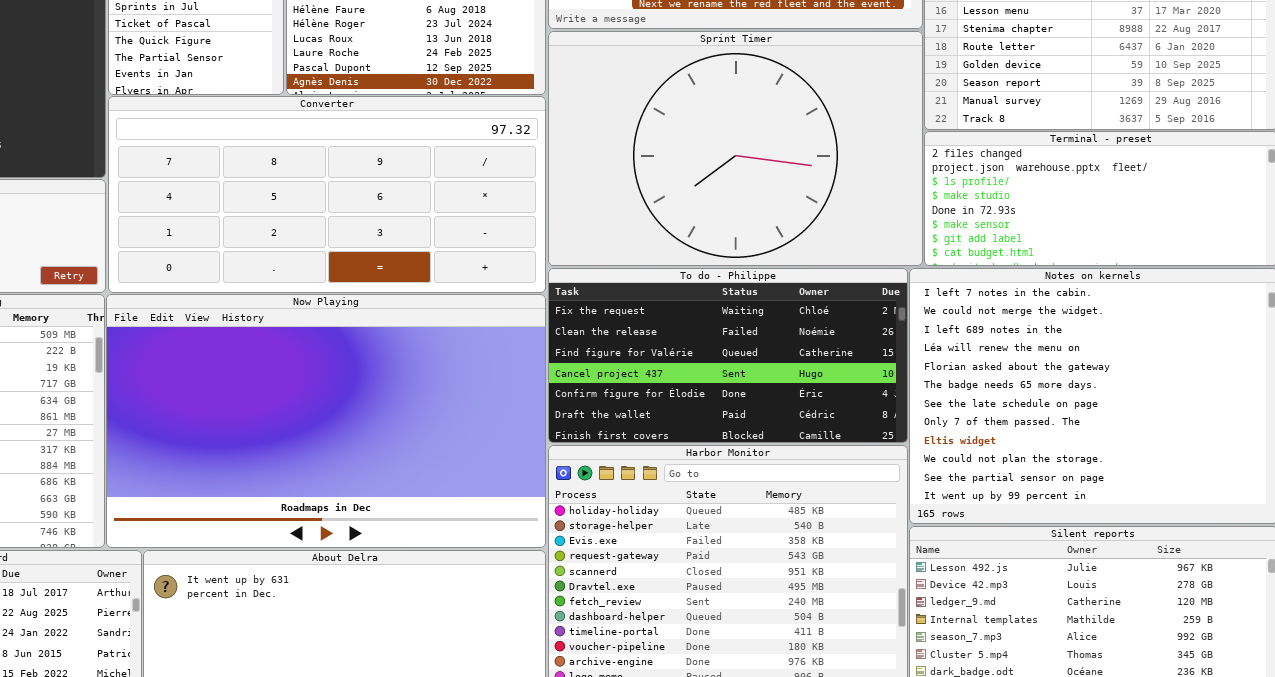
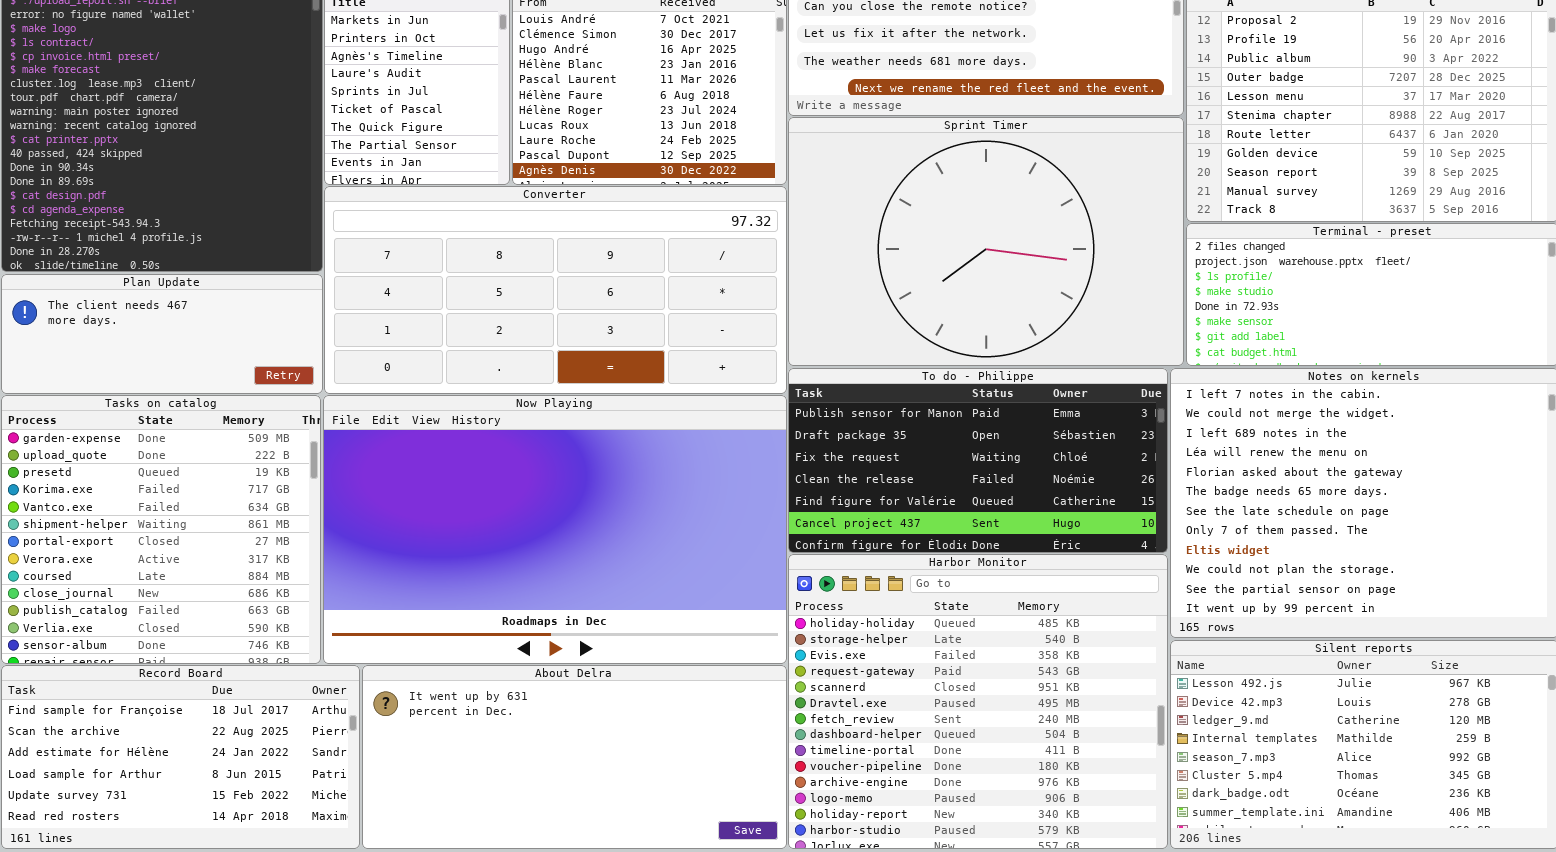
To do - Philippe: [548,268,908,443] -> [788,368,1168,553], scrolled up 2 rows

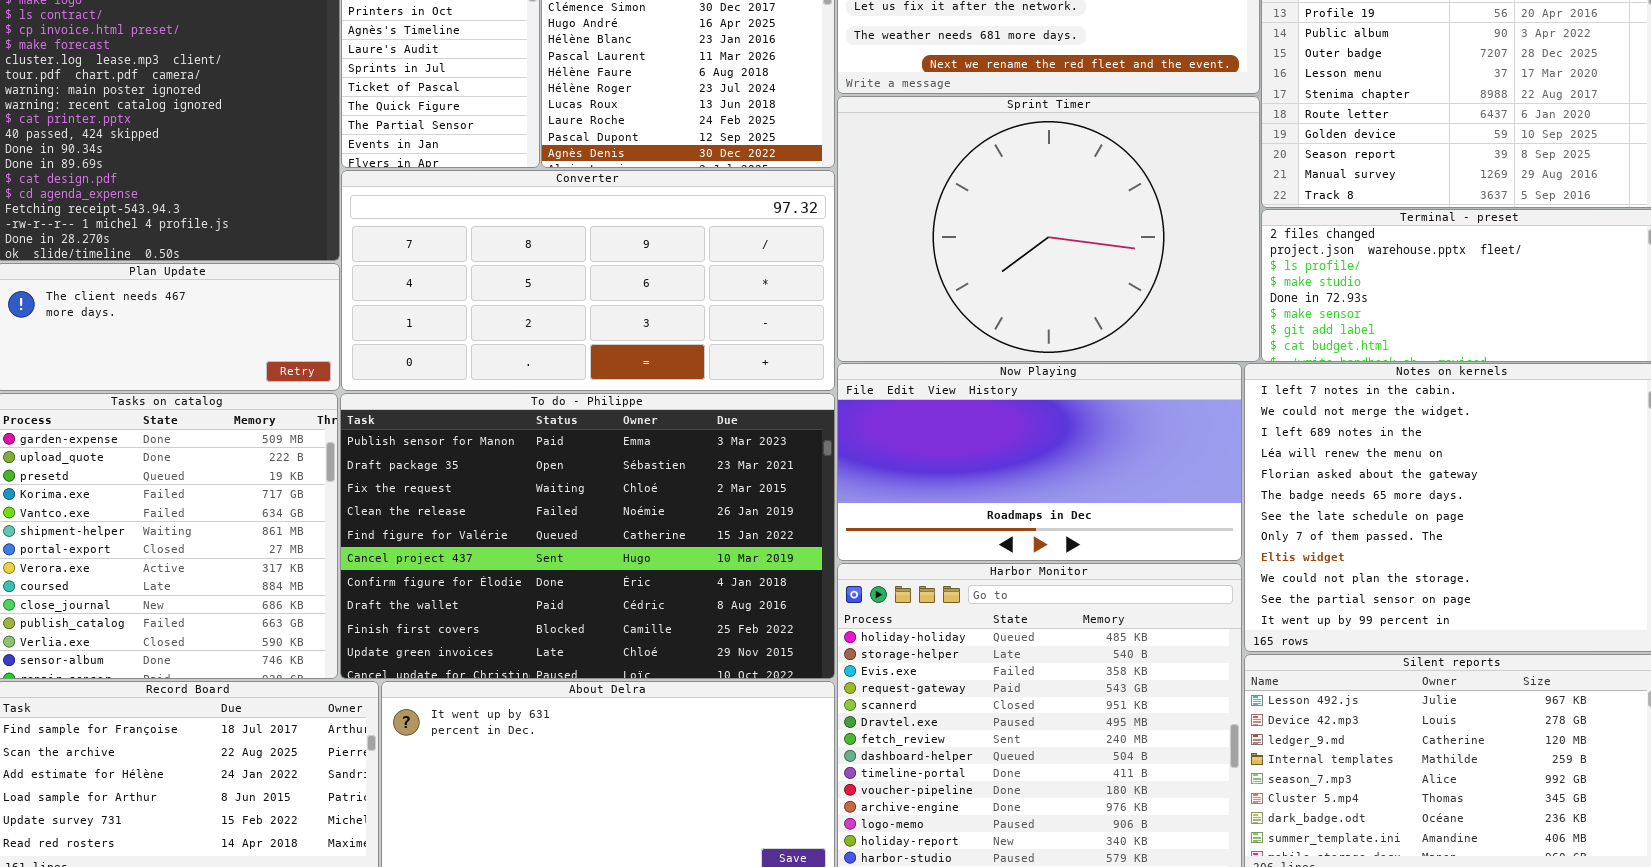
To do - Philippe: [788,368,1168,553] -> [340,393,835,679], moved, resized
Now Playing: [323,395,787,664] -> [837,363,1242,561], moved, resized

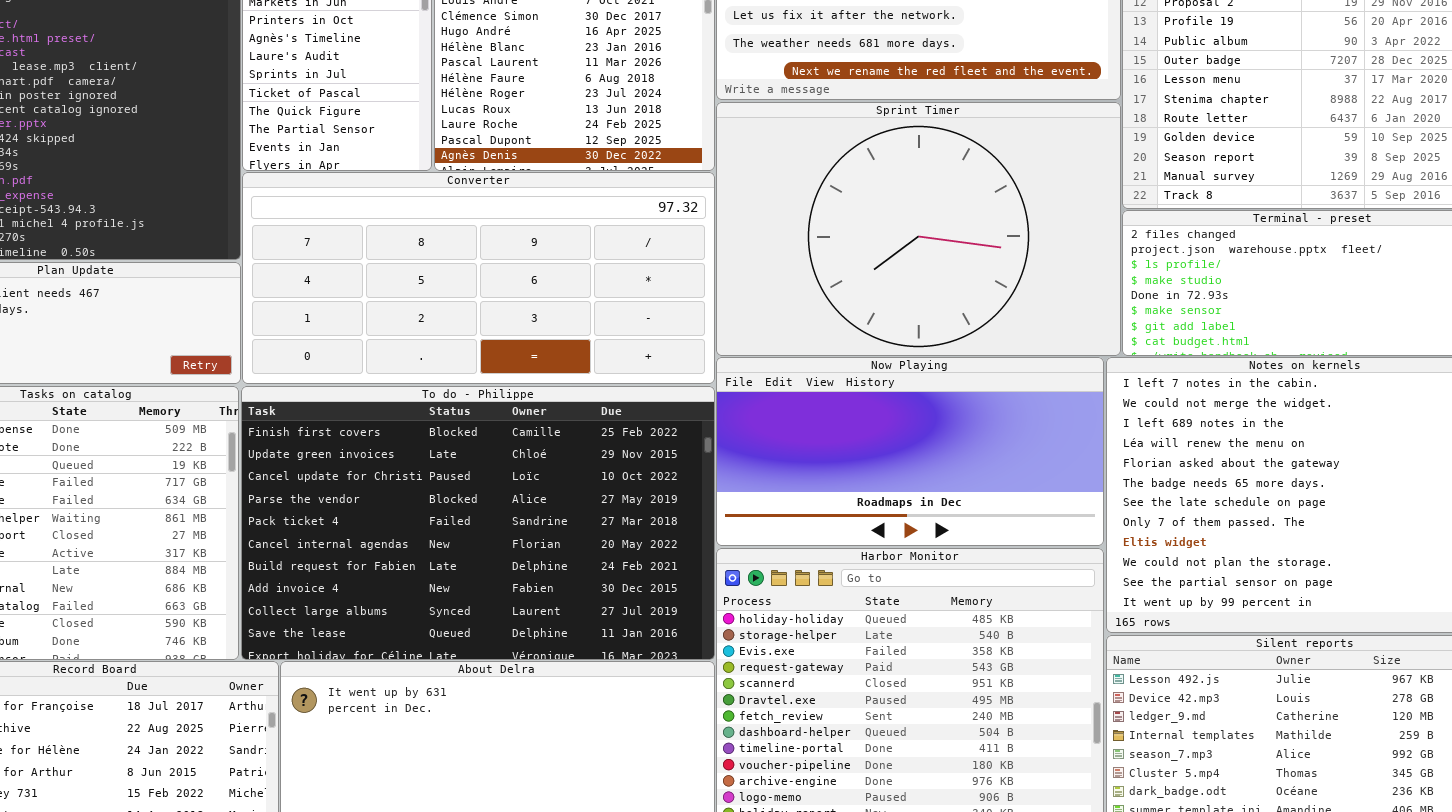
To do - Philippe: [340,393,835,679] -> [241,386,715,660], scrolled down 8 rows

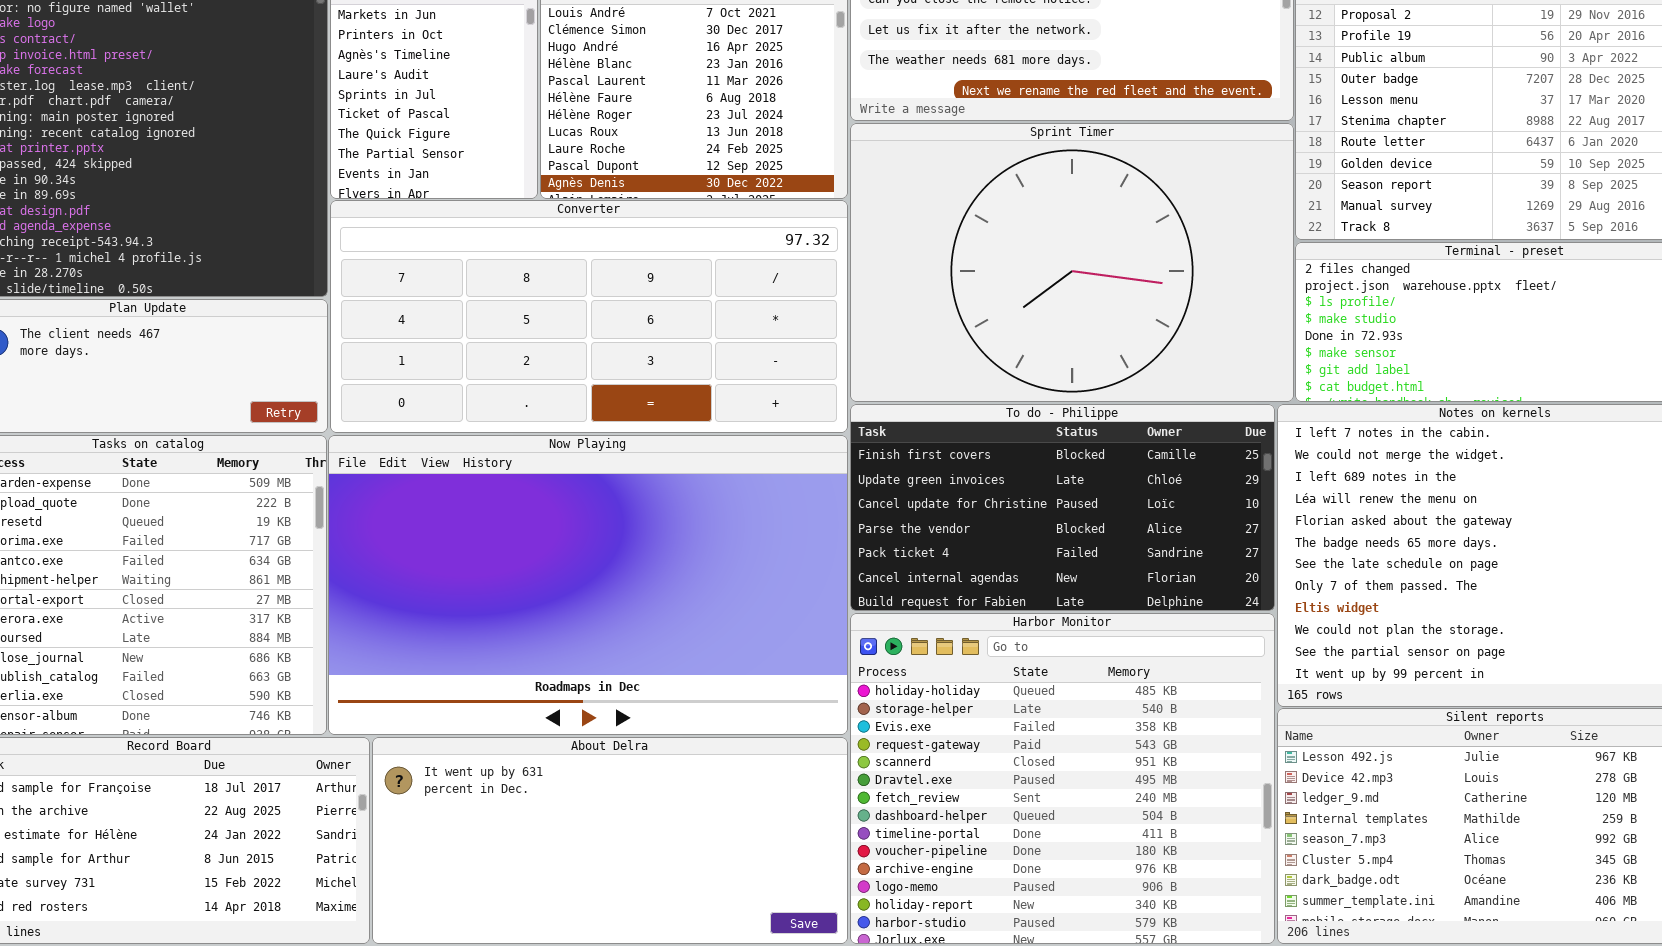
Now Playing: [716,357,1104,546] -> [328,435,848,735], moved, resized
To do - Philippe: [241,386,715,660] -> [850,404,1275,611], moved, resized

